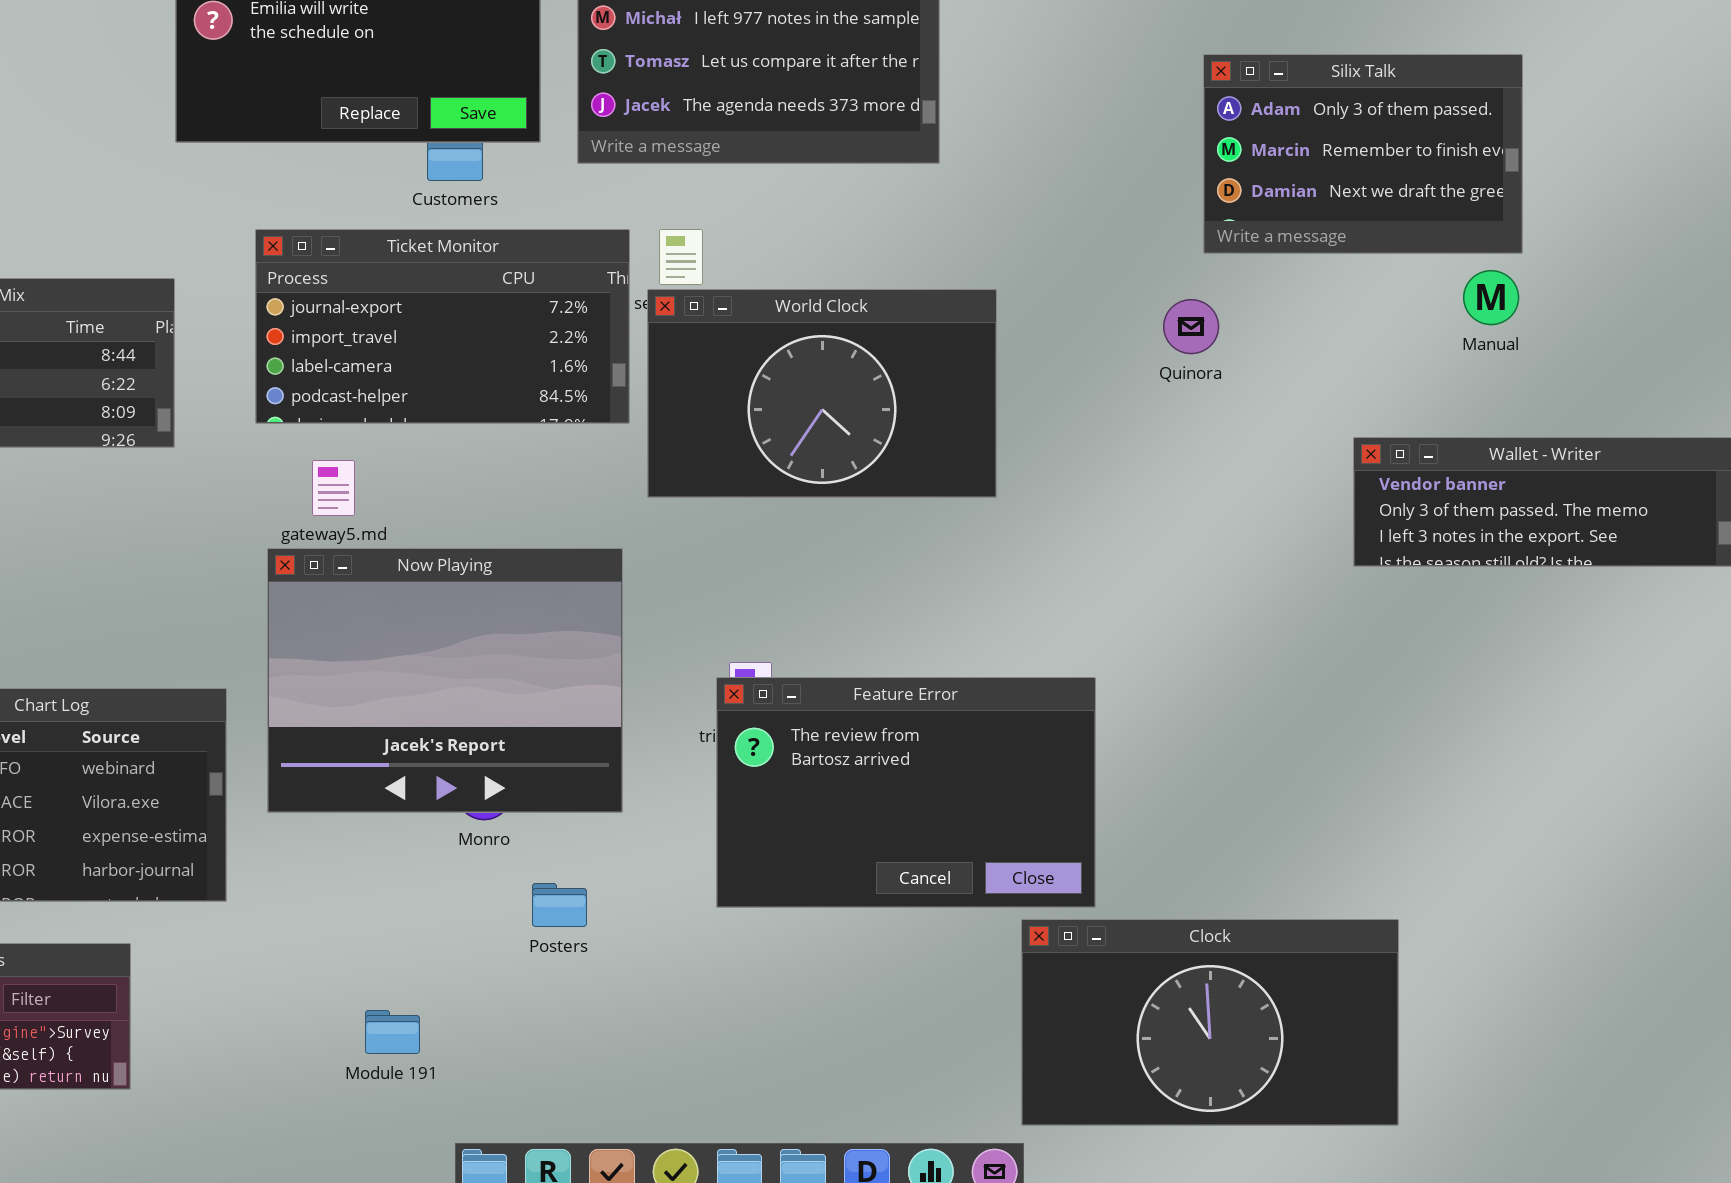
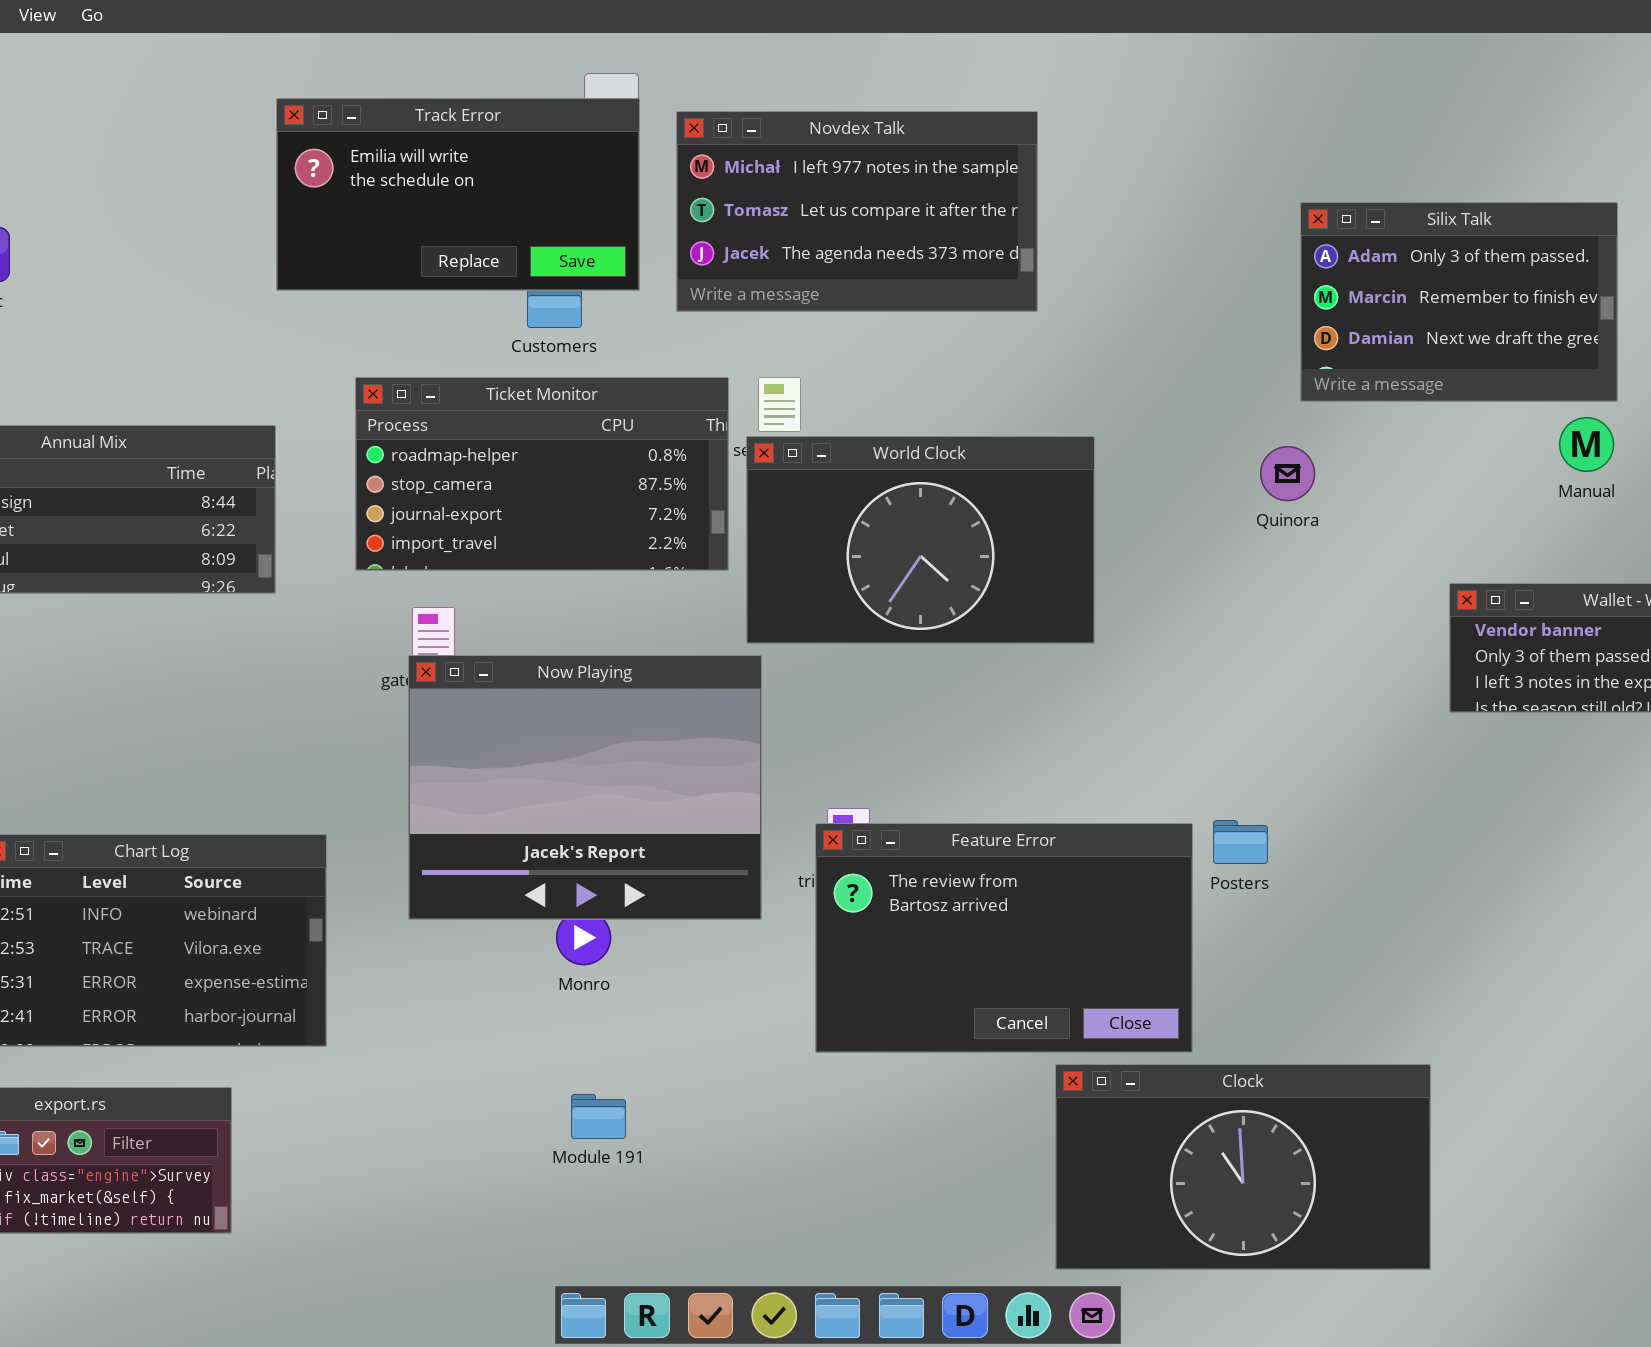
Ticket Monitor: [255,229,630,424] -> [355,377,729,571], scrolled up 2 rows
Now Playing: [267,548,623,813] -> [408,655,762,920], moved
Posters: [532,883,587,927] -> [1213,820,1268,864], moved
Clock: [1021,919,1399,1126] -> [1055,1064,1431,1270], moved
Module 191: [365,1010,420,1054] -> [571,1094,626,1139], moved

